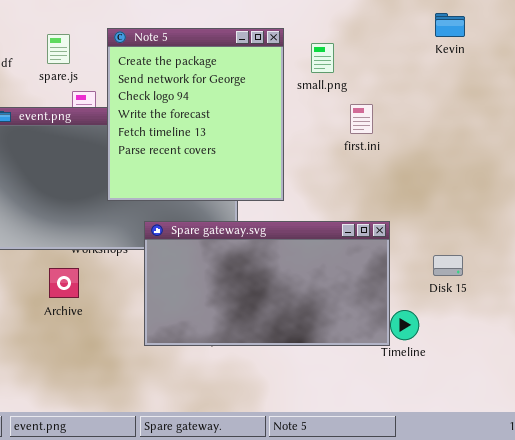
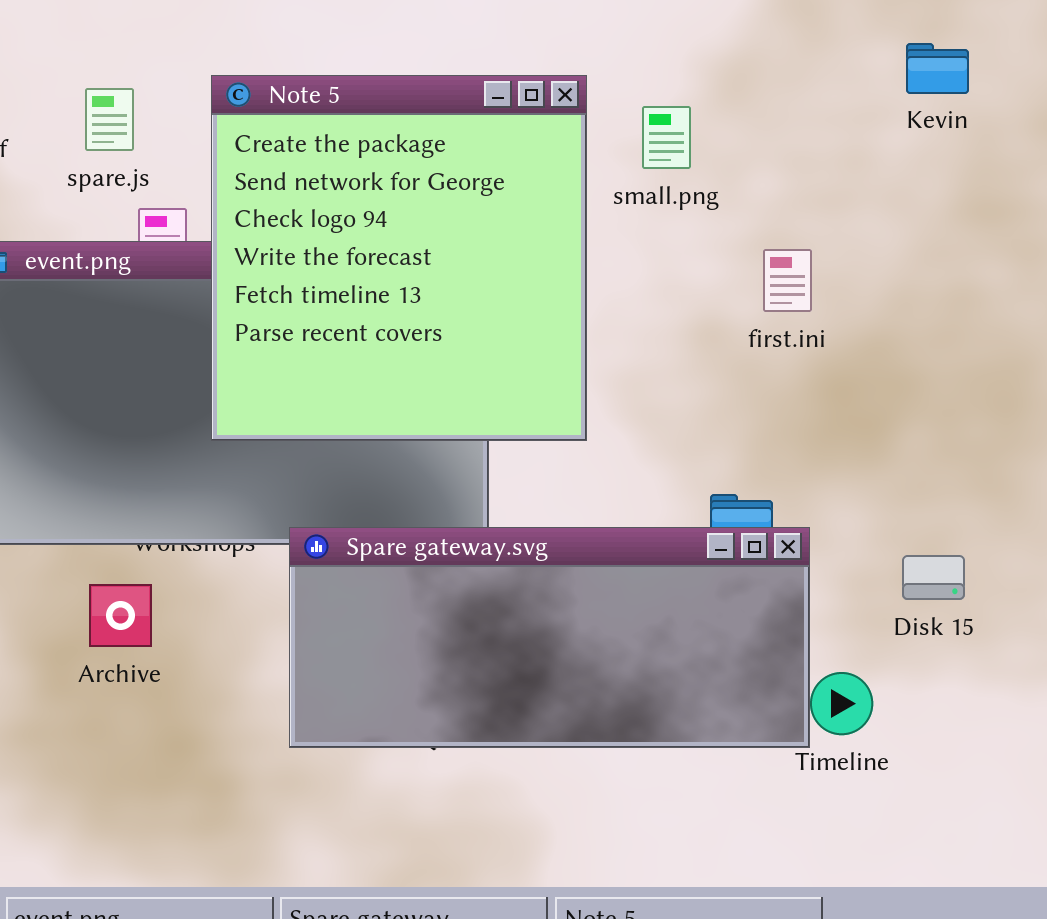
first.ini: [350,104,373,134] -> [763,249,812,312], moved
Spare gateway.svg: [144,221,390,346] -> [289,527,810,748], resized

